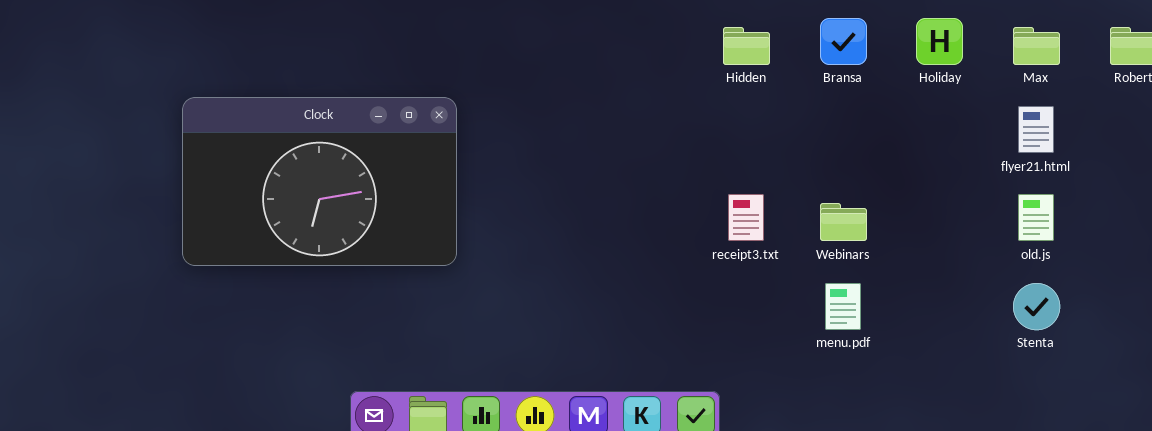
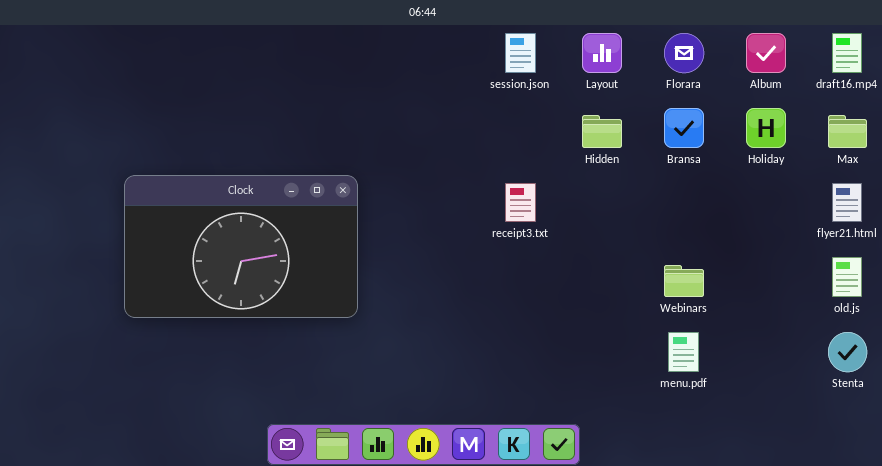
receipt3.txt: [728,194,764,241] -> [505,183,536,222], moved

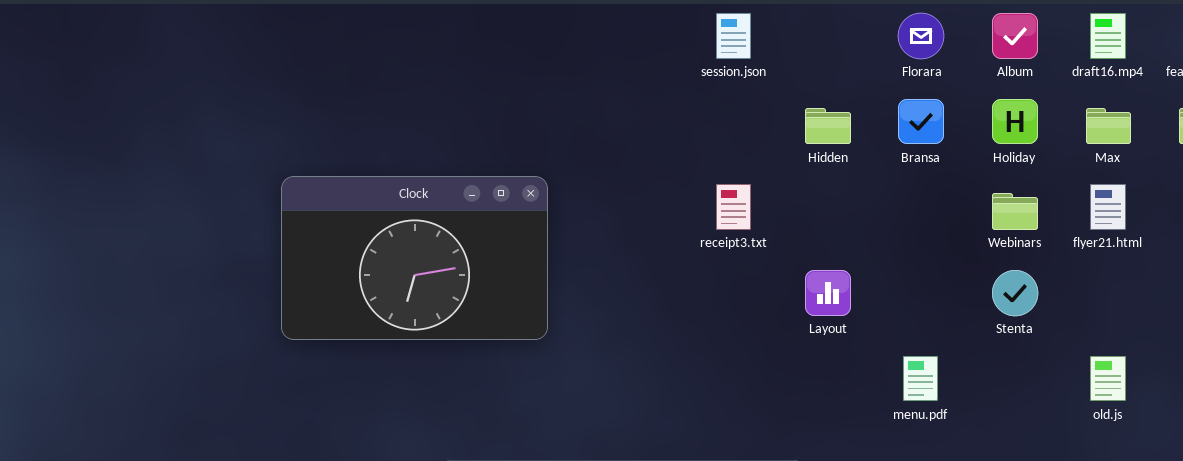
Layout: [582,33,622,73] -> [805,270,851,316], moved
old.js: [832,257,862,297] -> [1090,356,1126,401], moved
Webinars: [664,265,704,297] -> [992,193,1038,230], moved
Stenta: [828,332,867,372] -> [992,270,1038,316], moved

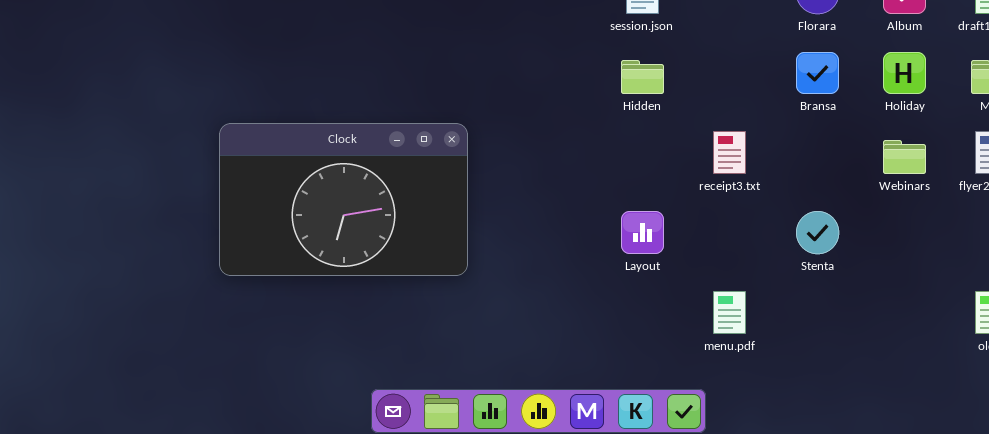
Hidden: [805,108,851,144] -> [621,60,664,94], moved
receipt3.txt: [716,184,751,230] -> [713,131,746,174], moved
Layout: [805,270,851,316] -> [621,211,664,254], moved
Stenta: [992,270,1038,316] -> [796,211,839,254], moved
menu.pdf: [903,356,938,401] -> [713,291,746,334], moved

